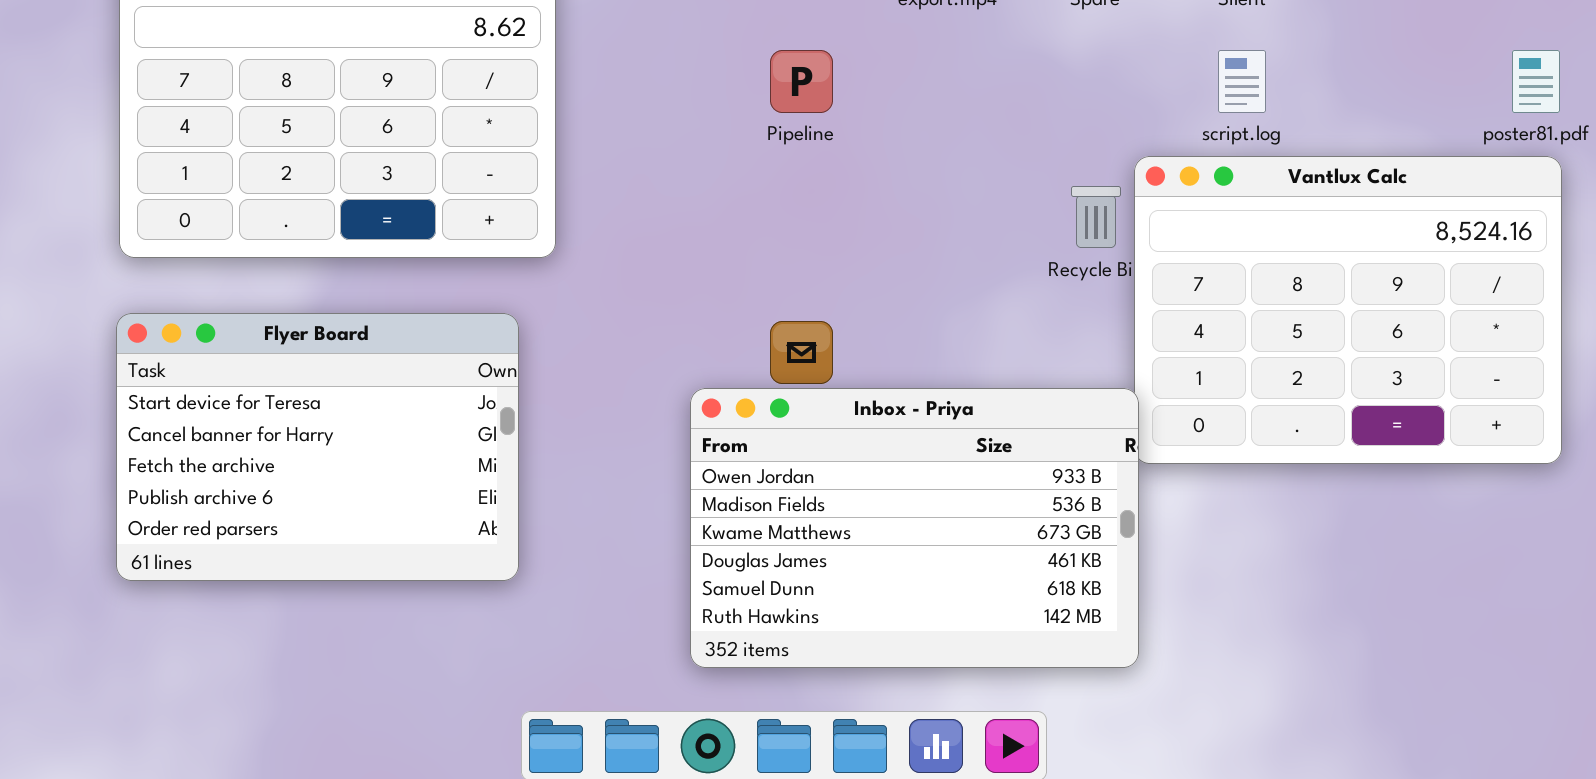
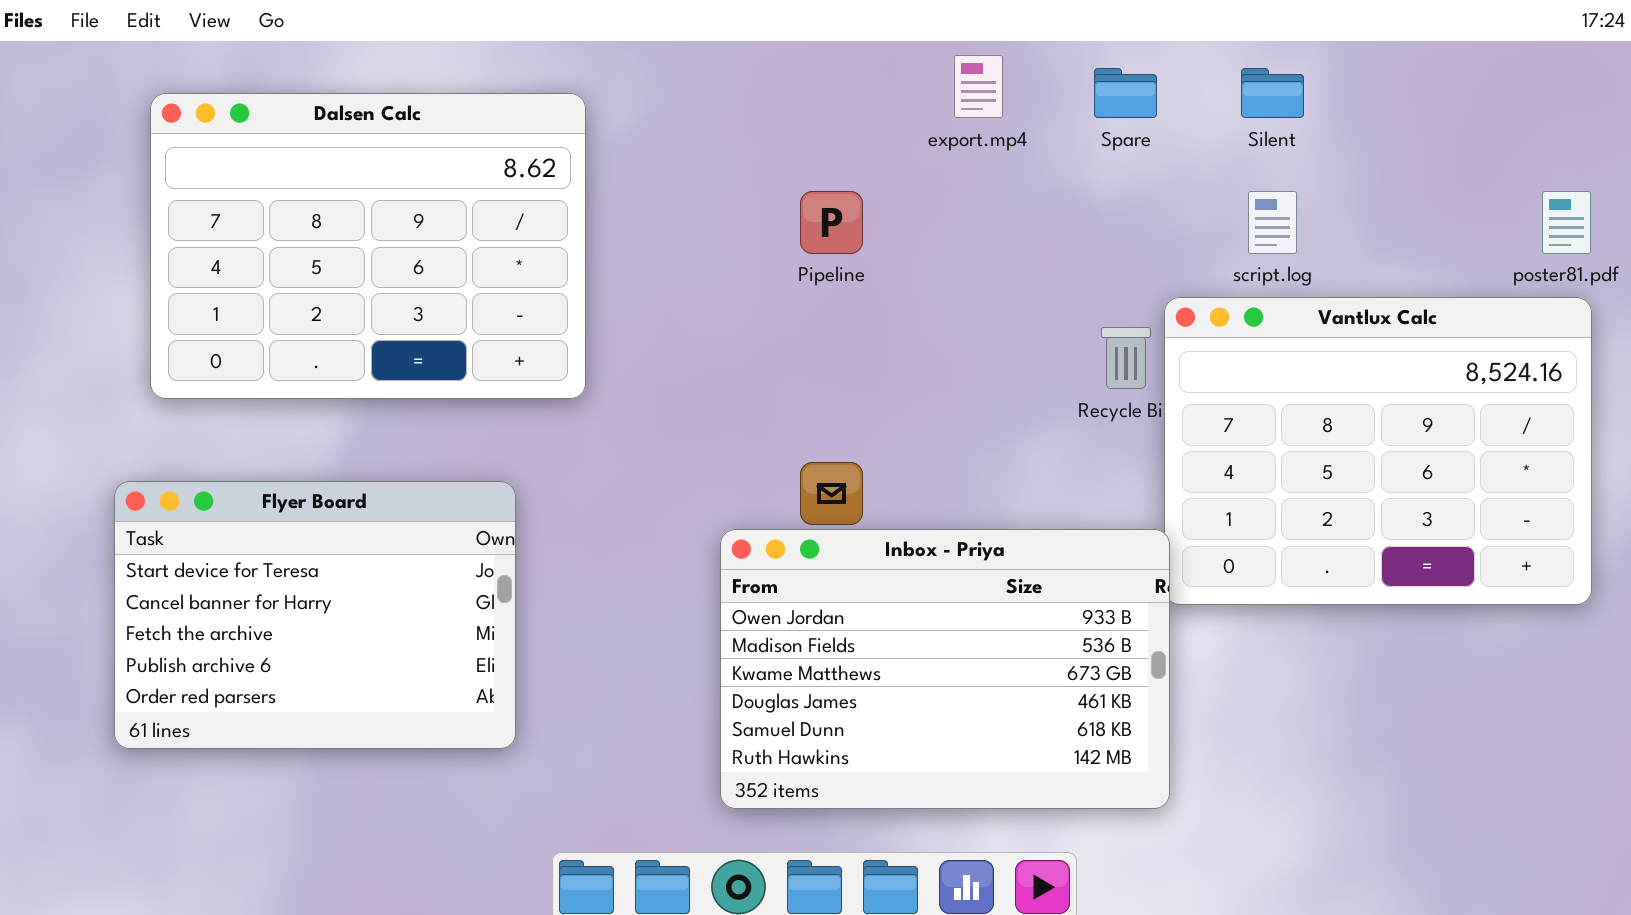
Flyer Board: [116,313,519,581] -> [114,481,516,749], moved

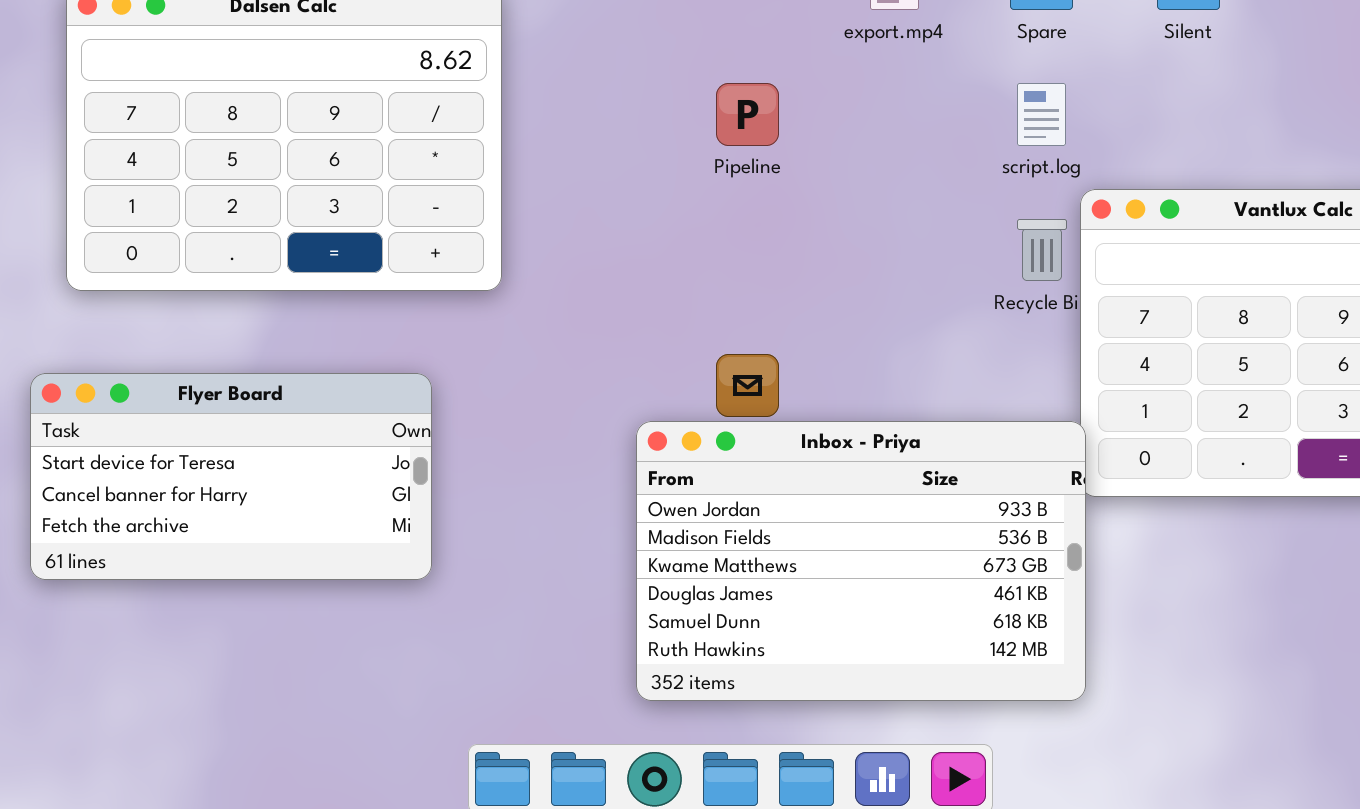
script.log: [1248,191,1297,254] -> [1017,83,1066,146], moved
Flyer Board: [114,481,516,749] -> [30,373,432,580], resized

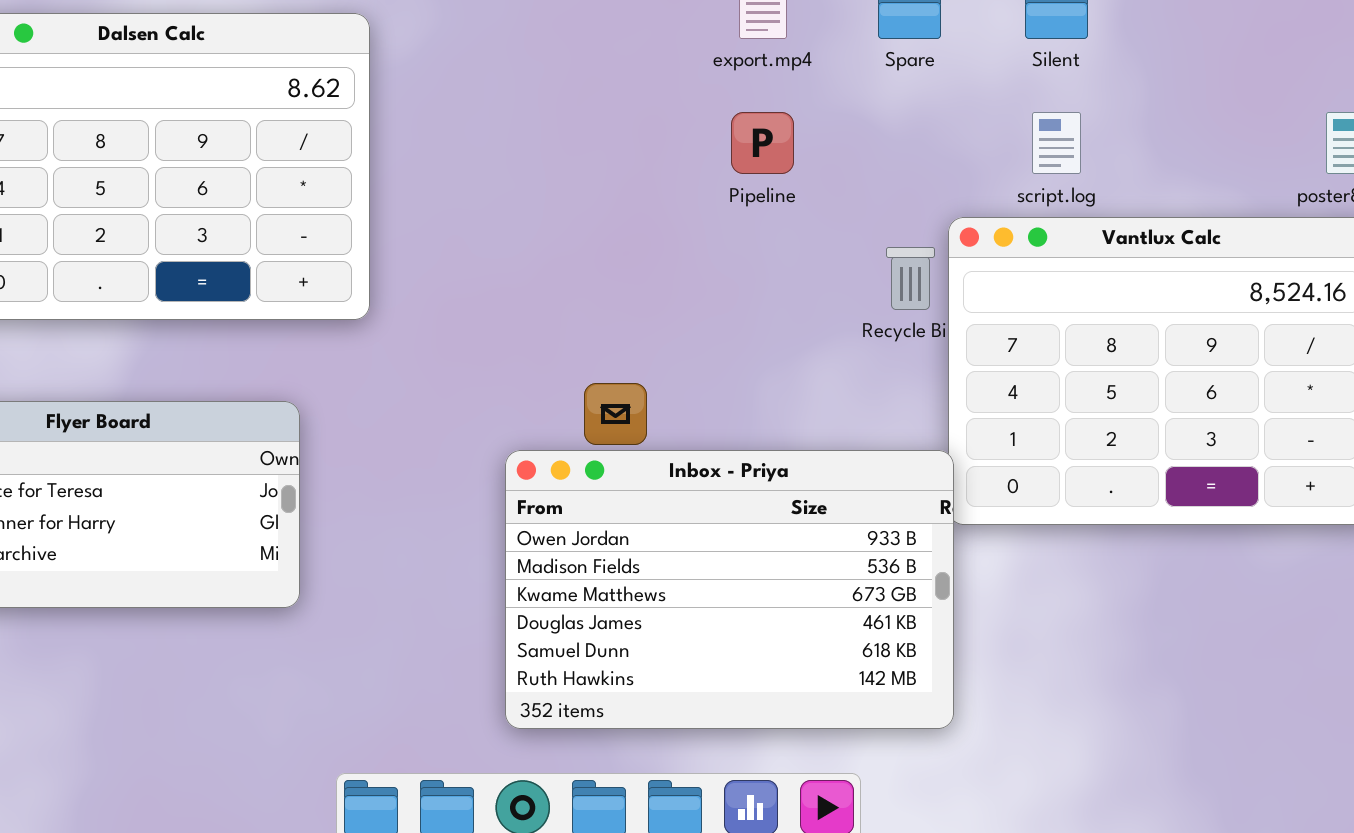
Pipeline: [716,83,779,146] -> [731,112,794,174], moved
script.log: [1017,83,1066,146] -> [1032,112,1081,174], moved

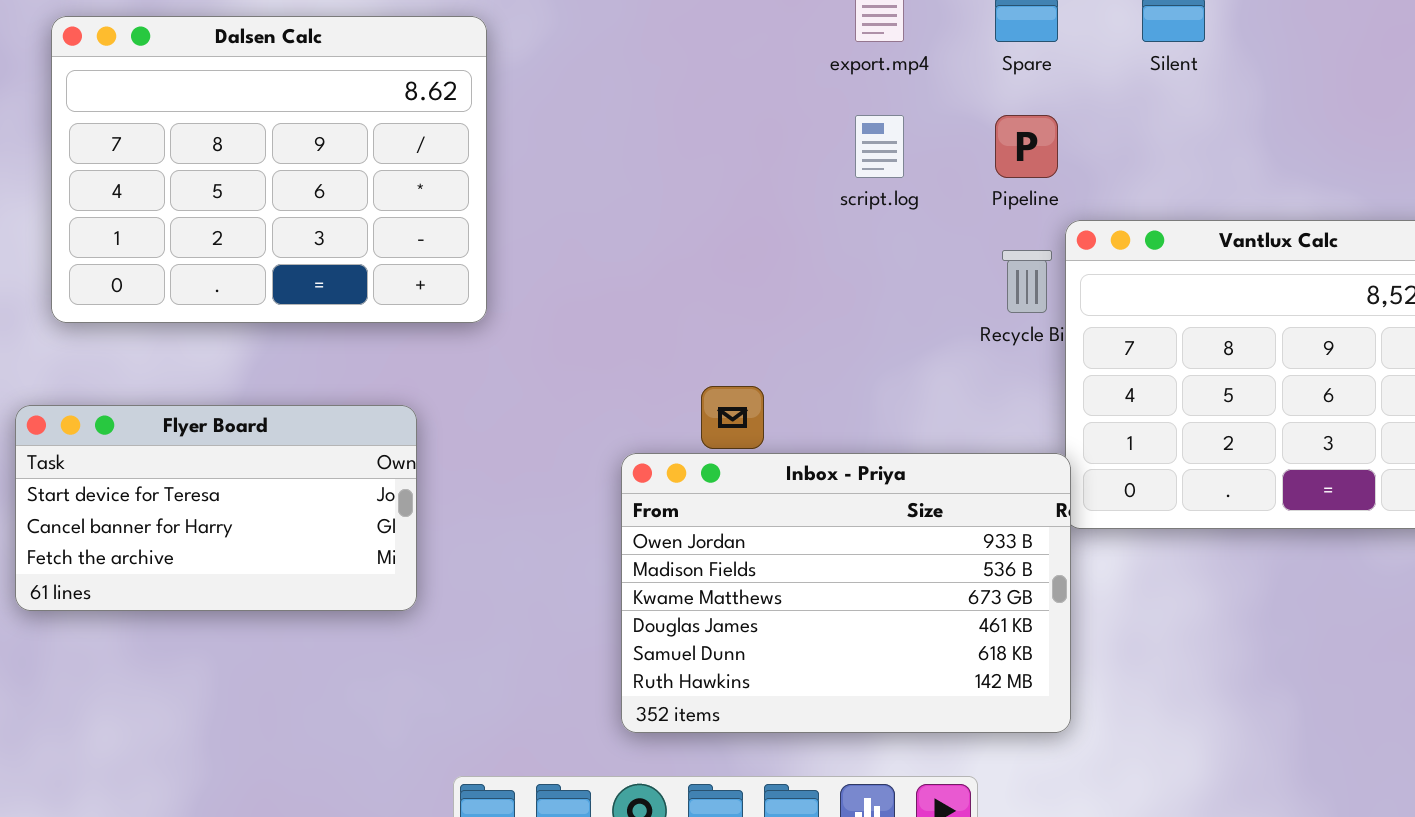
Pipeline: [731,112,794,174] -> [995,115,1058,178], moved
script.log: [1032,112,1081,174] -> [855,115,904,178], moved

